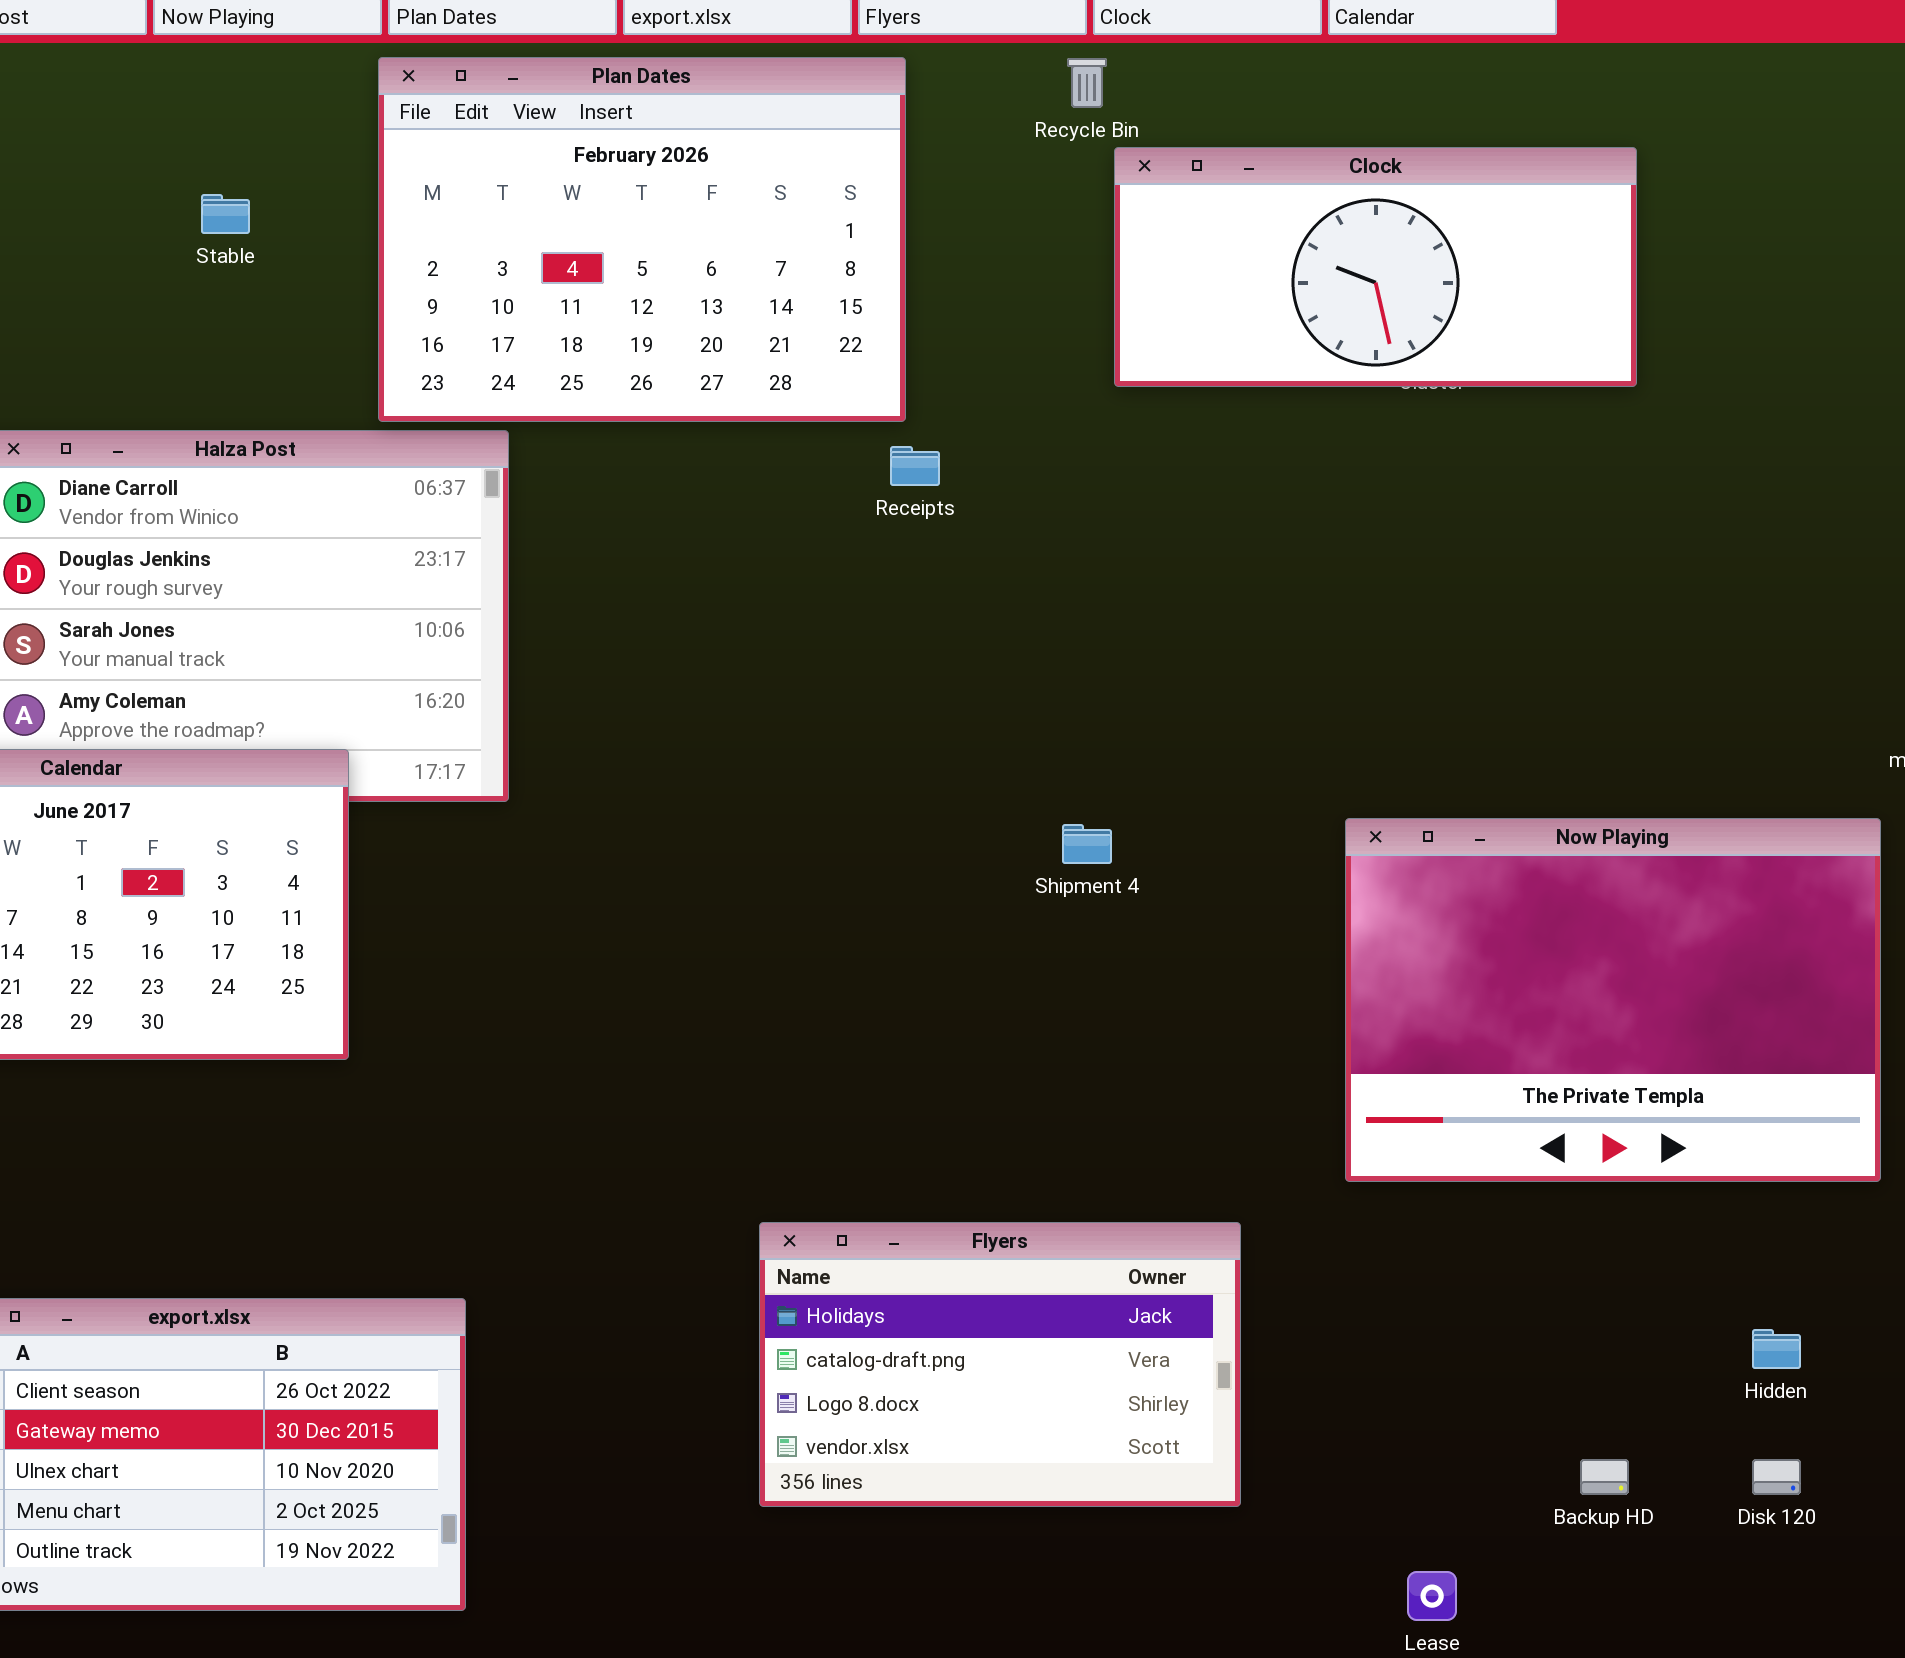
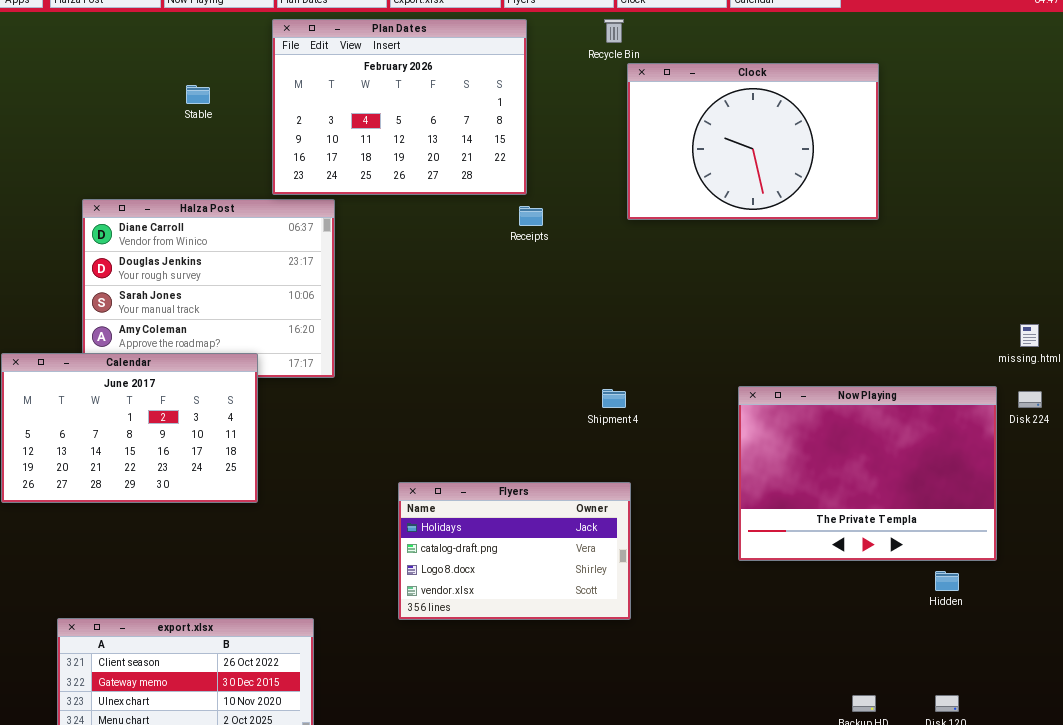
Clock: [1114,147,1637,387] -> [627,63,879,220], resized
Flyers: [759,1222,1241,1507] -> [398,482,631,620], moved
Hidden: [1752,1329,1801,1369] -> [935,571,959,591], moved

